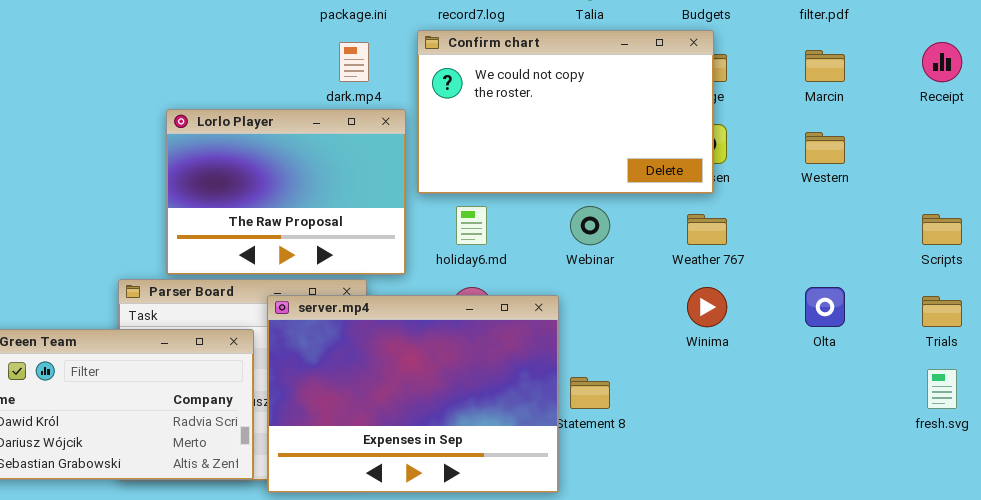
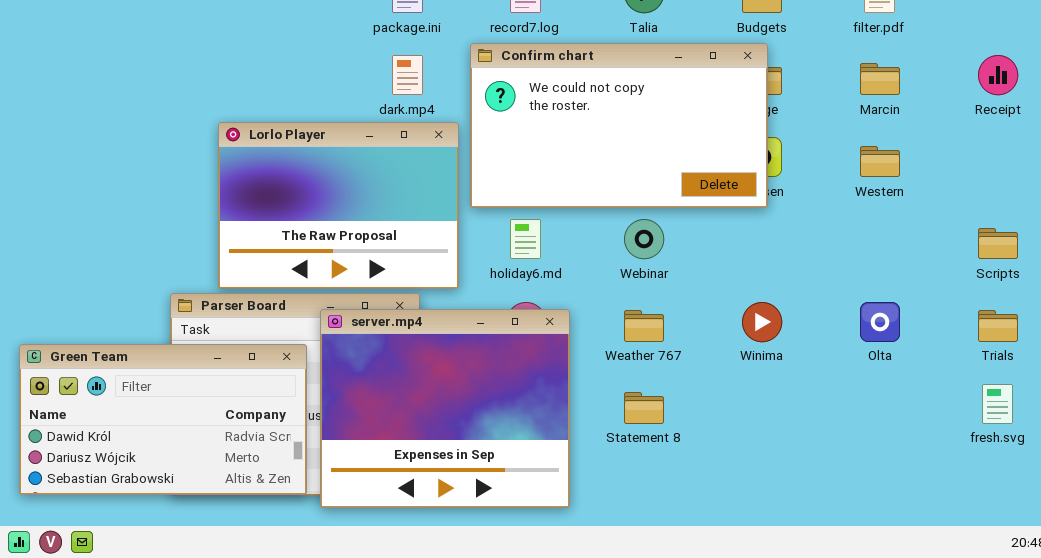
Weather 767: [687,214,727,245] -> [624,310,664,342], moved
server.mp4: [267,295,559,493] -> [320,309,570,508], resized

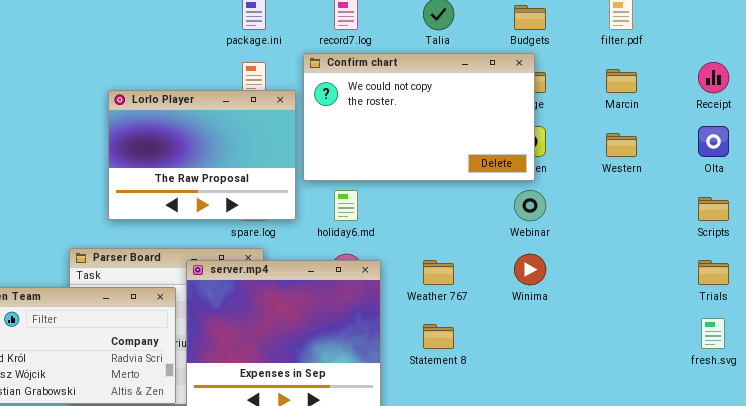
Lorlo Player: [218,122,459,289] -> [108,90,296,220], moved
Webinar: [624,219,664,259] -> [514,190,546,221], moved
Olta: [860,302,900,342] -> [698,126,729,157], moved

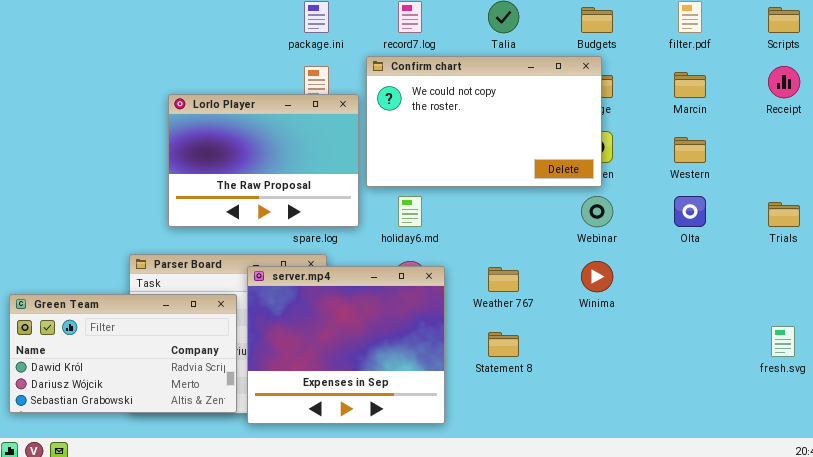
Olta: [698,126,729,157] -> [674,196,706,227], moved
Scripts: [698,197,729,221] -> [768,7,800,33], moved
Trials: [698,260,729,285] -> [768,202,800,227], moved

